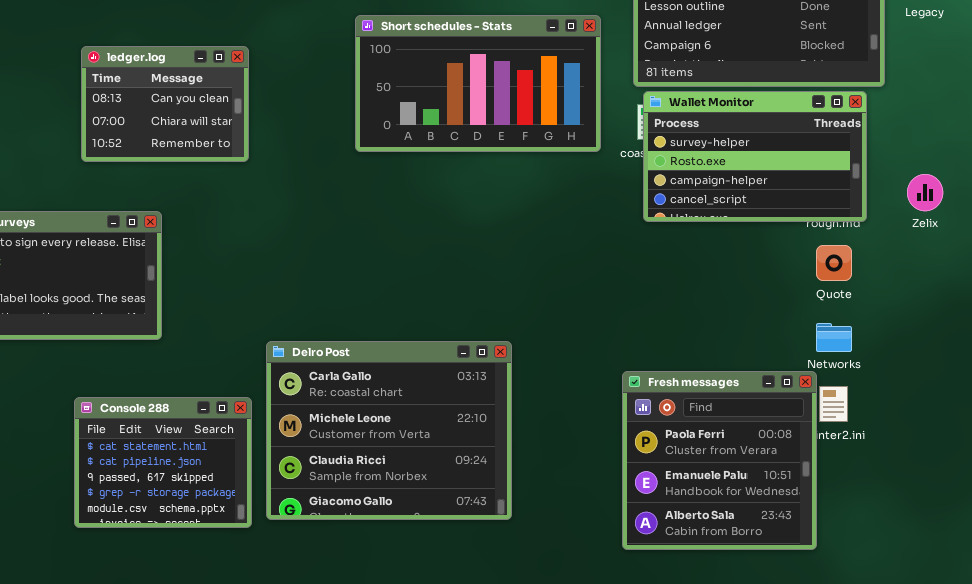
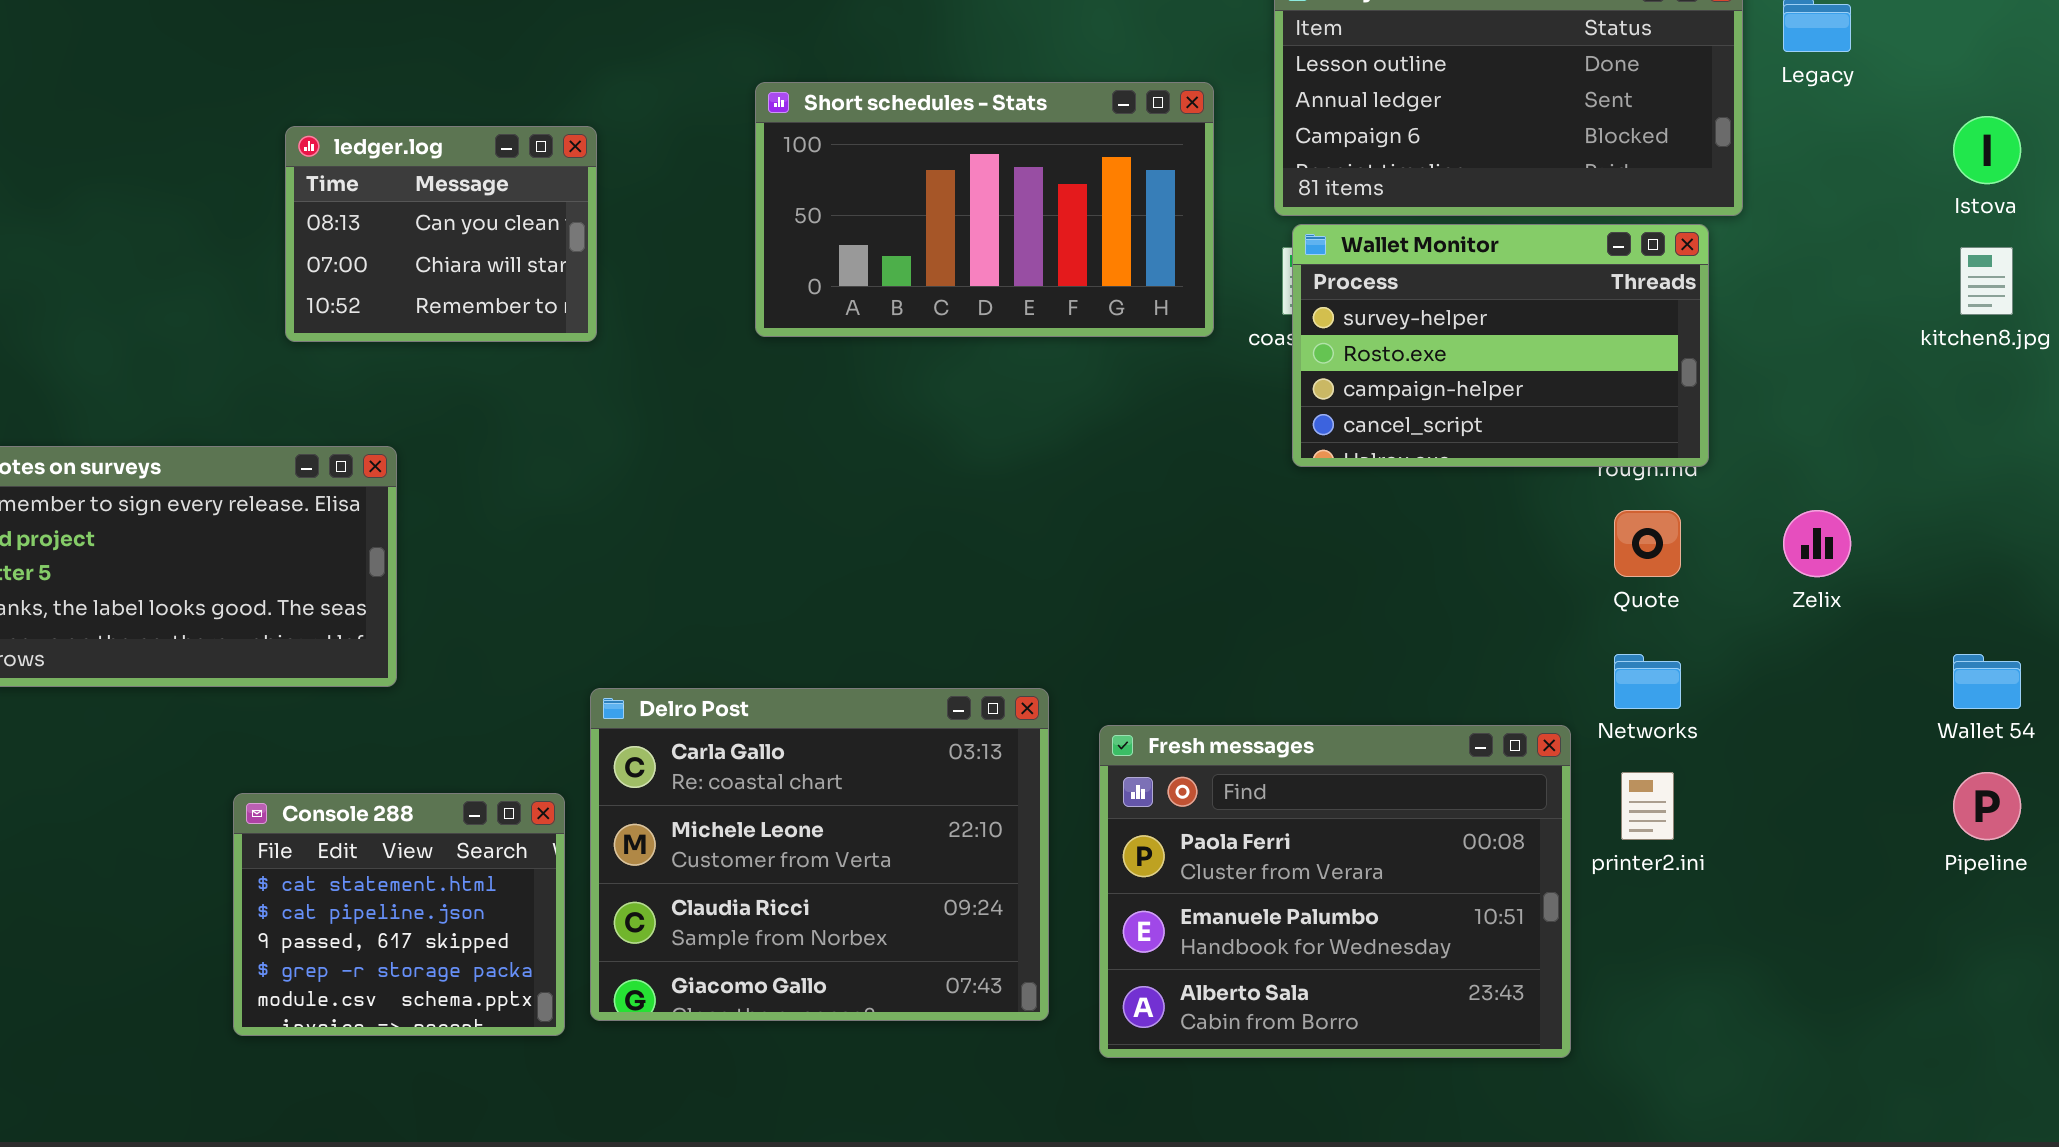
ledger.log: [81,46,249,162] -> [285,126,597,342], moved
Zelix: [907,174,943,211] -> [1783,510,1851,577], moved
Fresh messages: [622,371,817,550] -> [1099,725,1571,1058], moved, resized

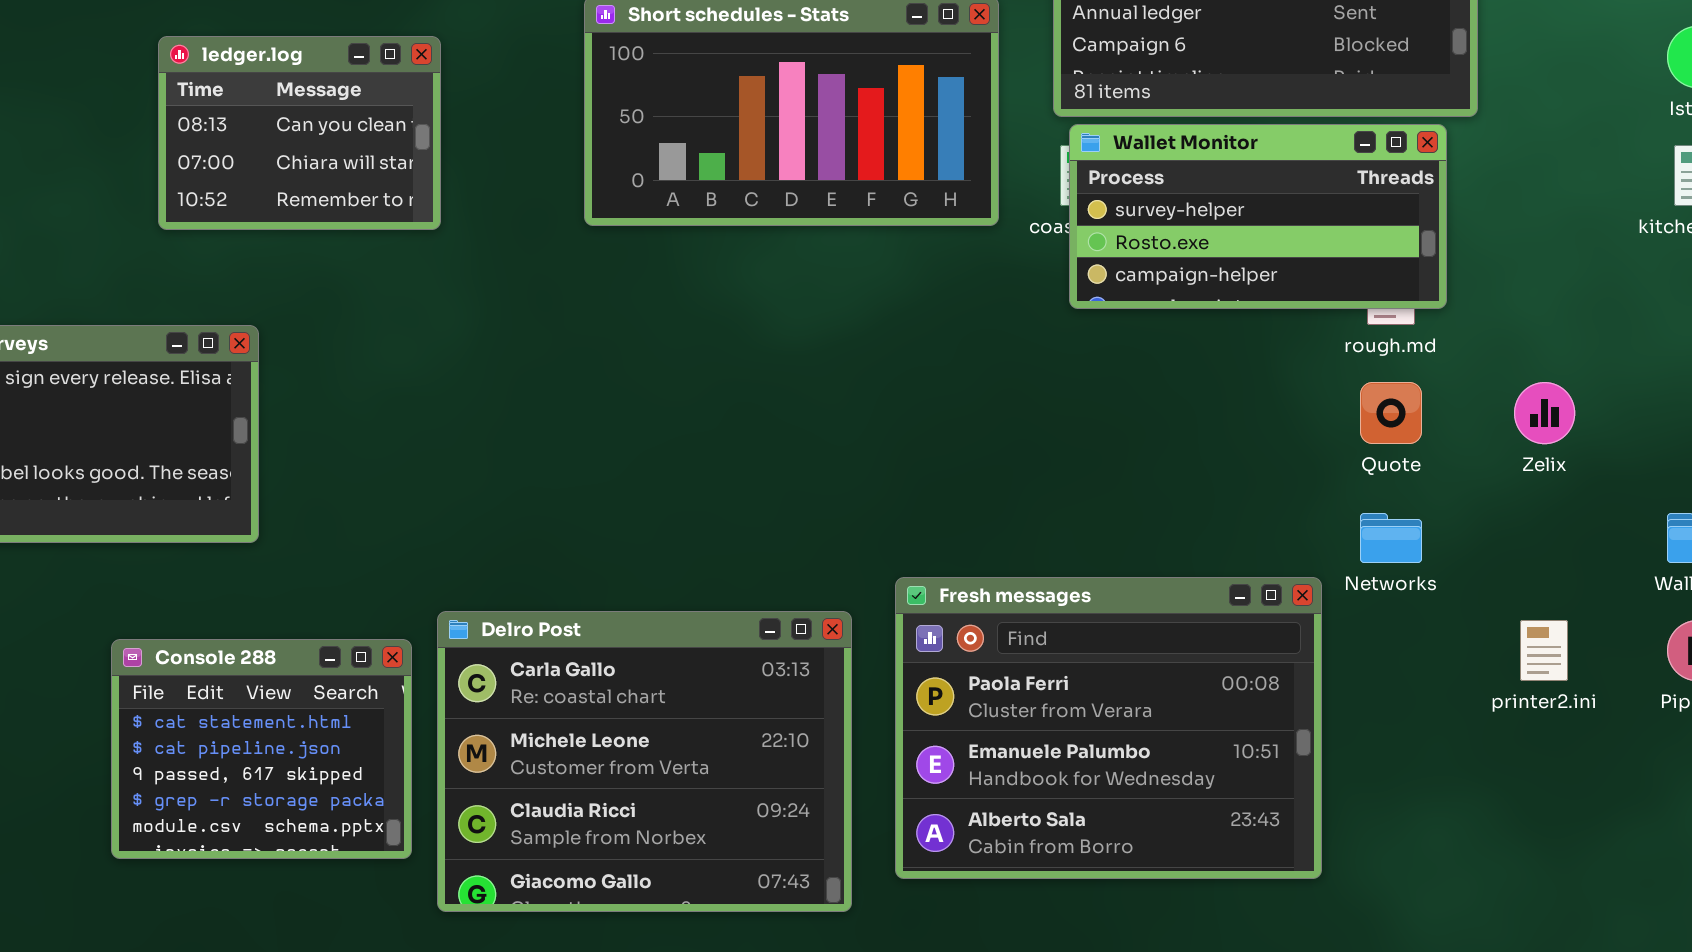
Wallet Monitor: [1292,224,1709,467] -> [1069,124,1447,309], resized
Delro Post: [590,688,1049,1021] -> [437,611,852,912], moved
printer2.ini: [1621,772,1674,840] -> [1520,620,1568,681], moved

